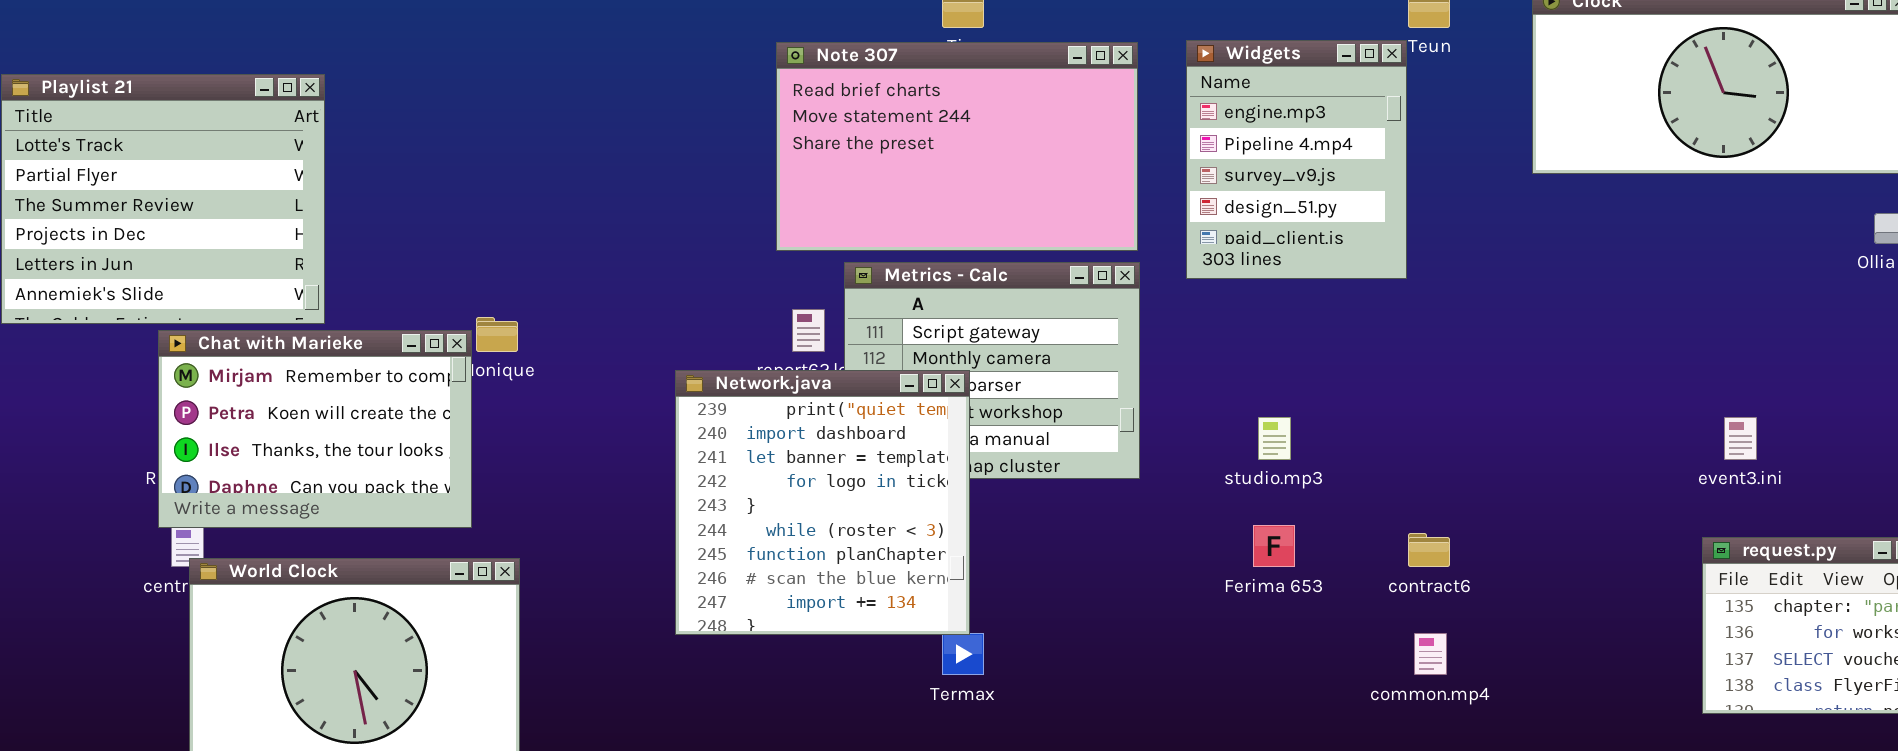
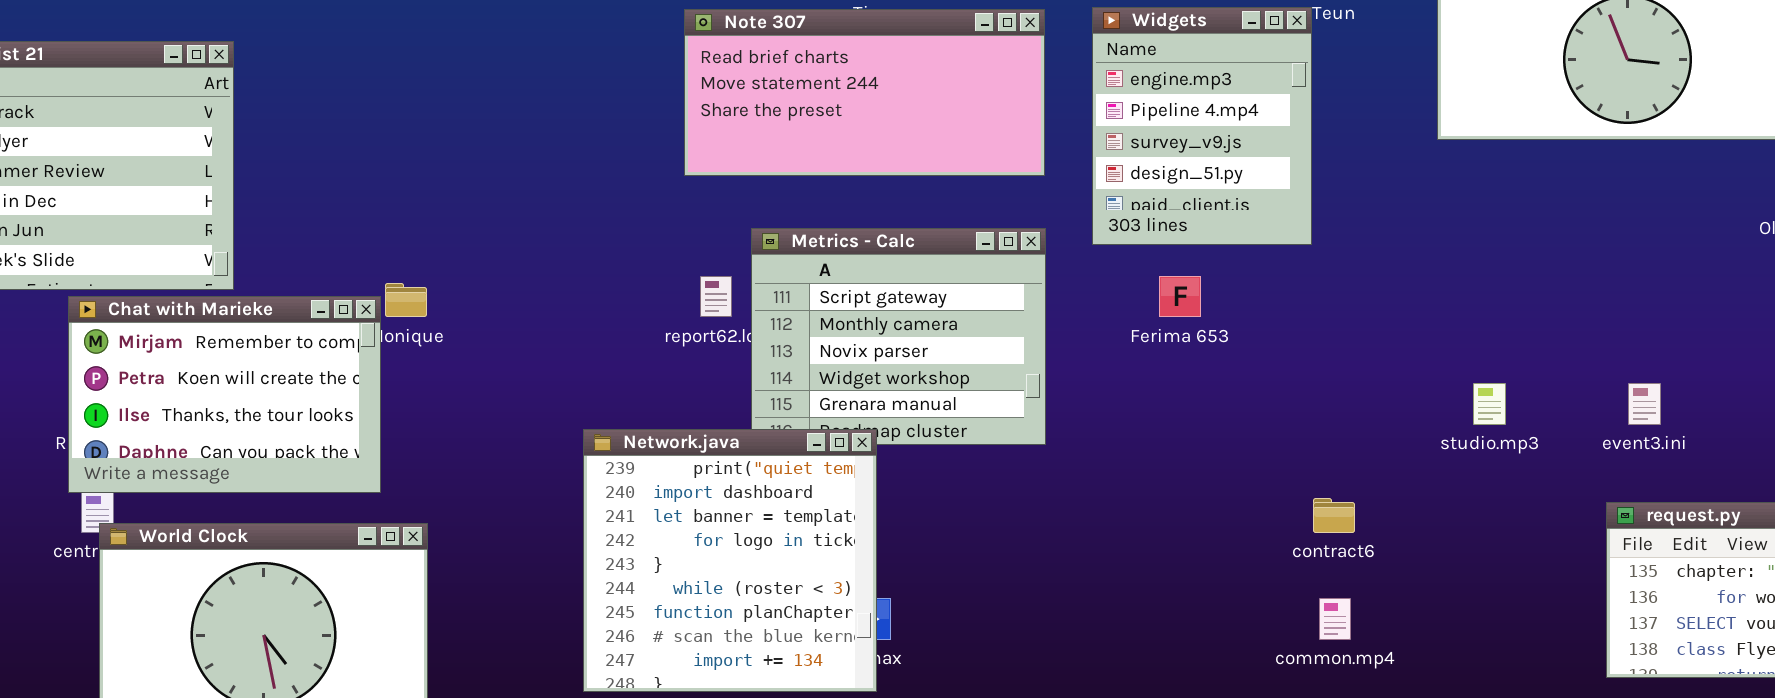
Note 307: [776,42,1138,251] -> [684,9,1045,176], resized
Network.java: [675,370,970,635] -> [583,429,877,692], moved
studio.mp3: [1258,417,1291,460] -> [1473,383,1506,425], moved
Ferima 653: [1253,525,1295,567] -> [1159,276,1201,317], moved

